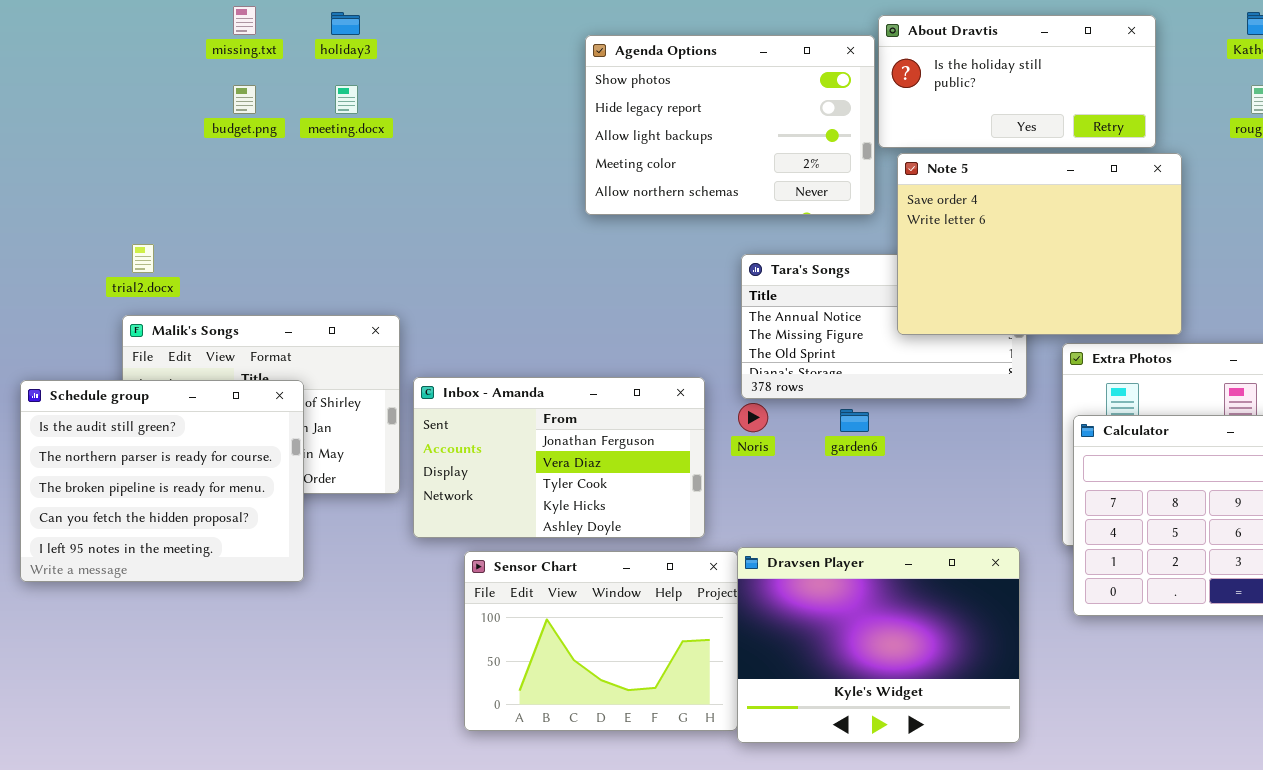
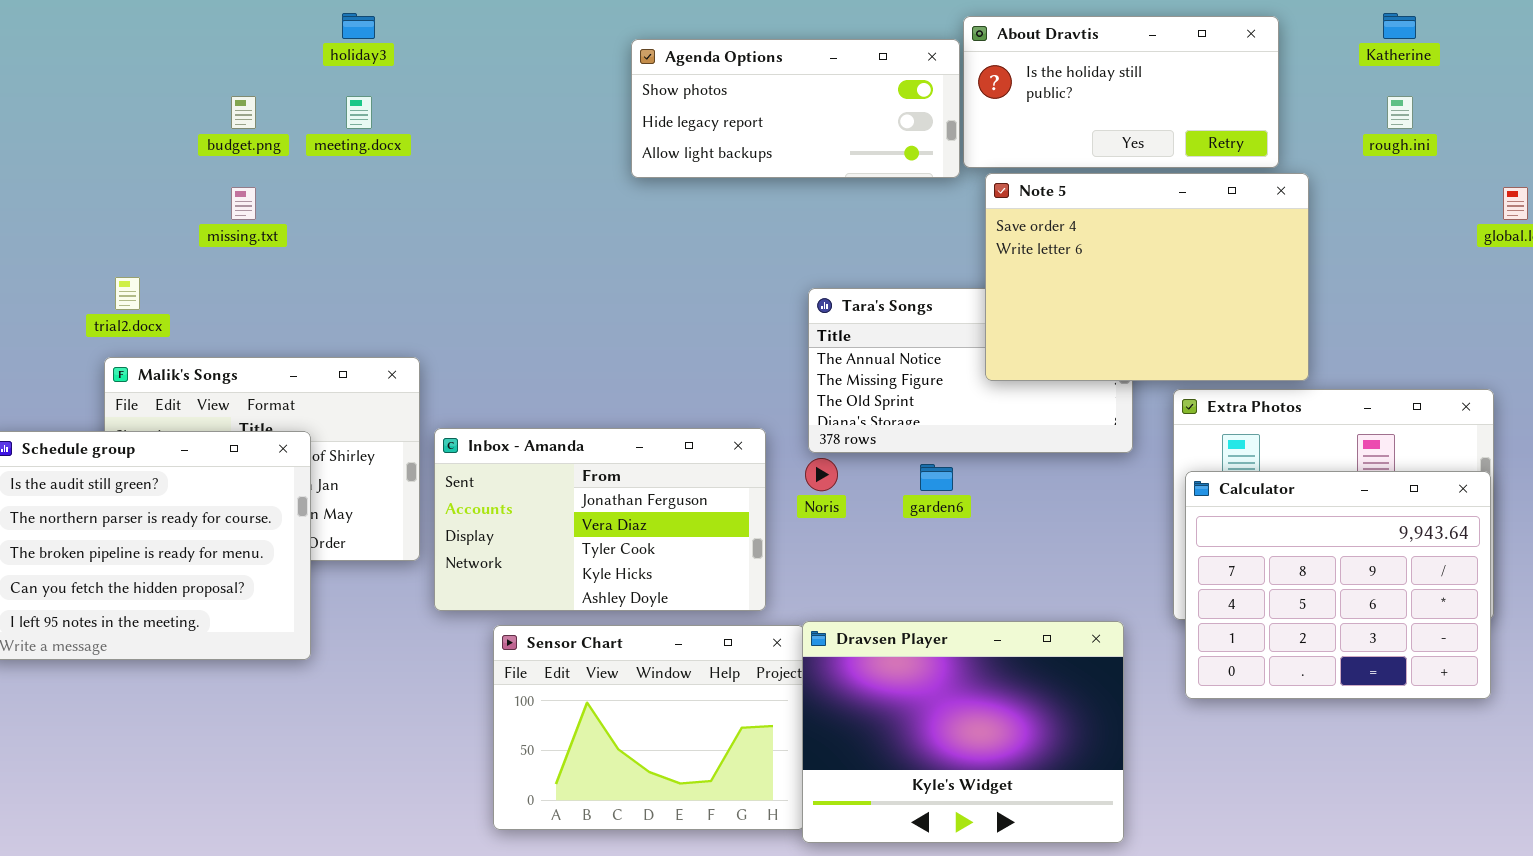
missing.txt: [233,6,256,35] -> [231,187,256,220], moved
Agenda Options: [585,35,875,215] -> [631,39,960,178], resized

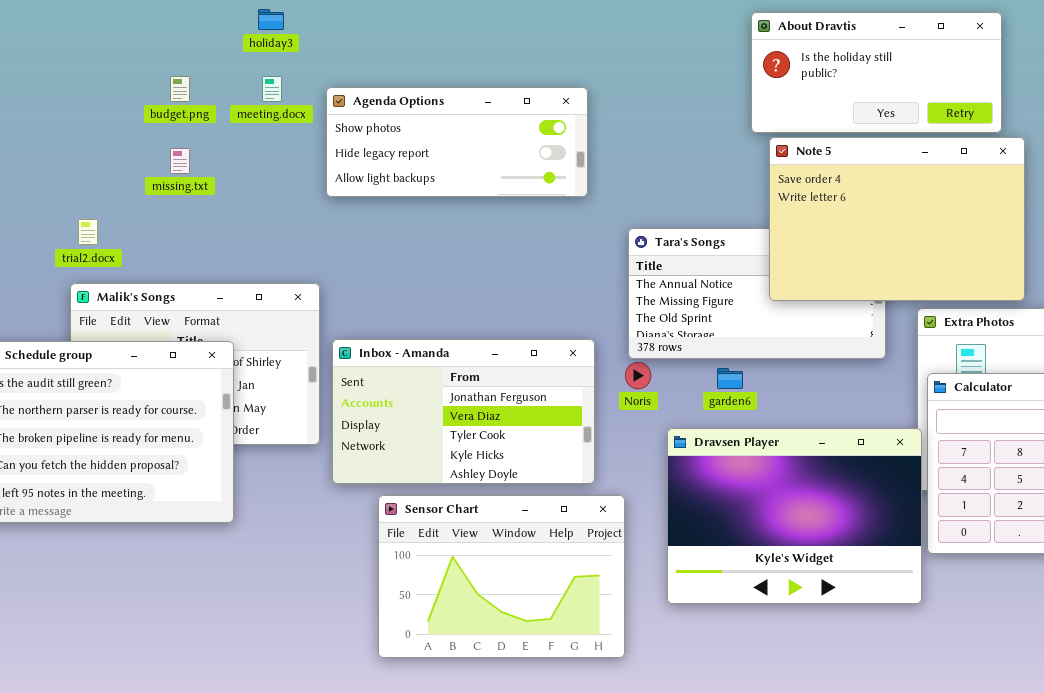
Agenda Options: [631,39,960,178] -> [326,87,588,197], moved
Dravsen Player: [802,621,1124,843] -> [667,428,922,604], moved

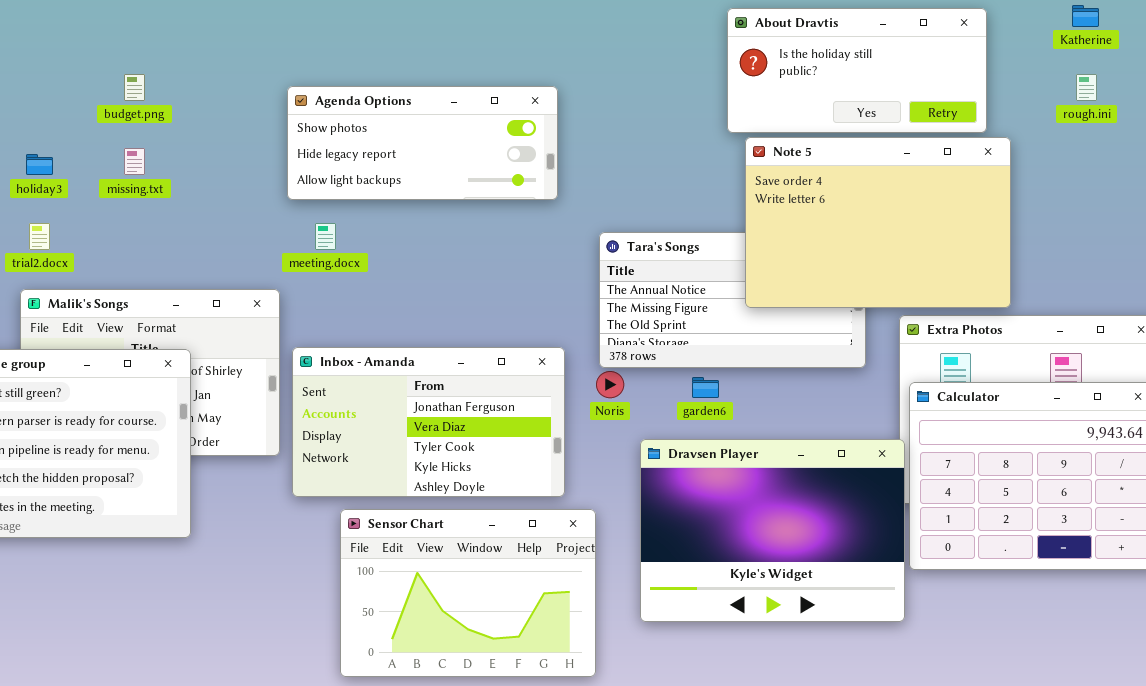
holiday3: [258,9,284,30] -> [26,154,53,175], moved
meeting.docx: [262,76,282,102] -> [315,223,336,250], moved

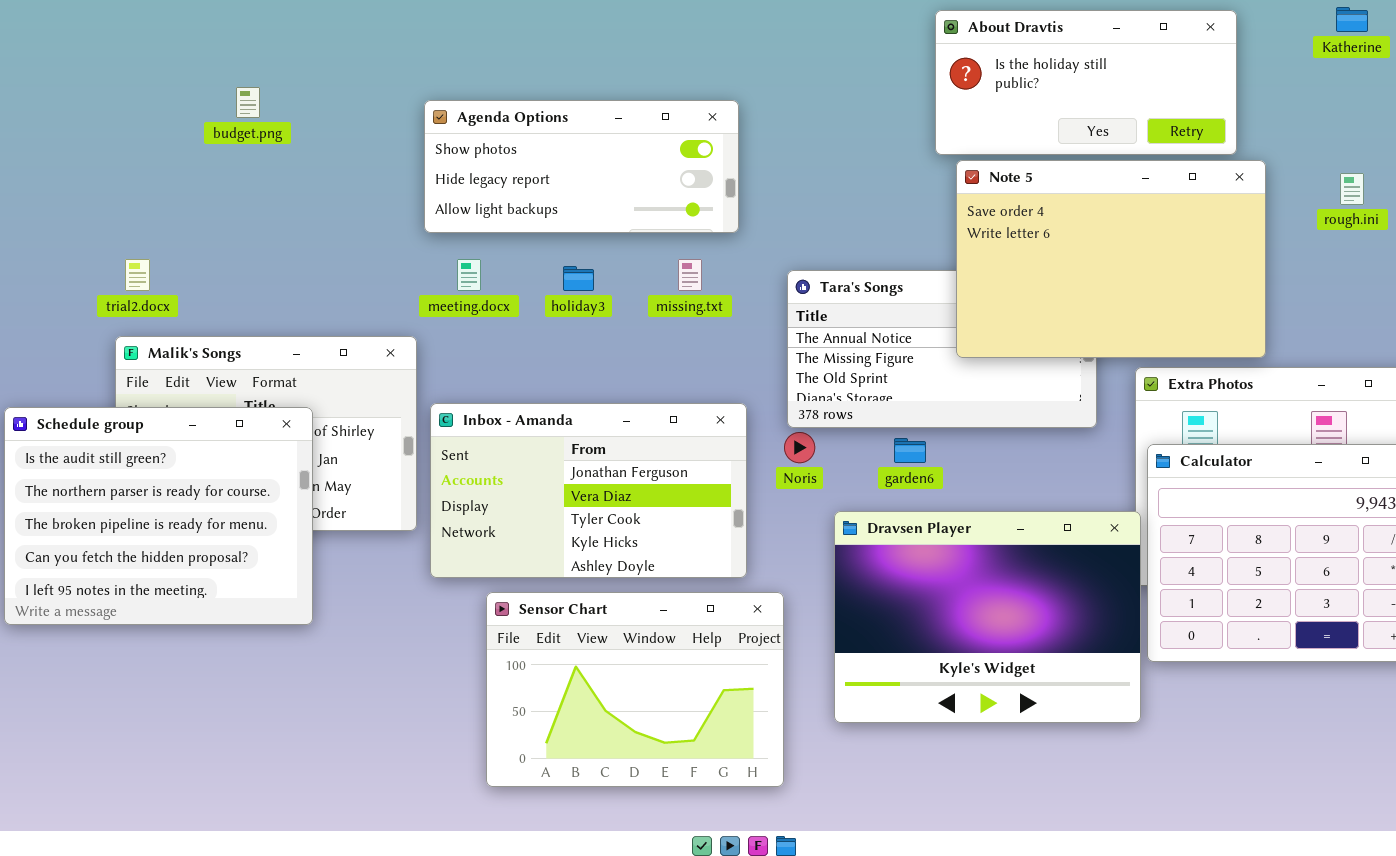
rough.ini: [1076,74,1097,101] -> [1340,173,1364,205], moved
missing.txt: [124,148,145,175] -> [678,259,702,291], moved
holiday3: [26,154,53,175] -> [563,266,594,291], moved

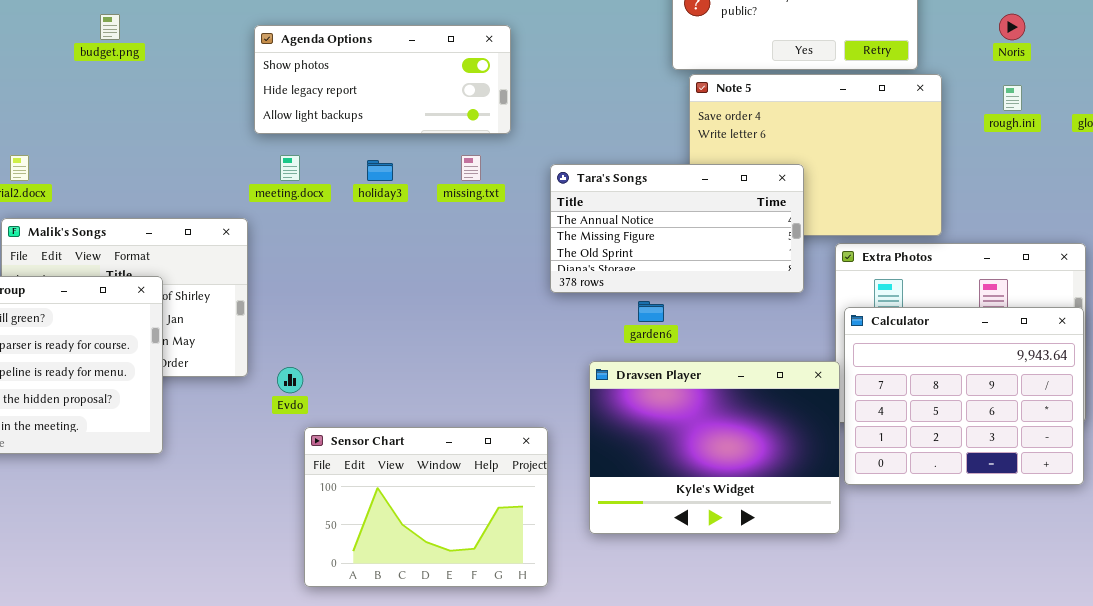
Tara's Songs: [787,270,1097,428] -> [550,164,804,293], raised
Inbox - Amanda: [430,403,747,578] -> none, closed
Noris: [784,432,815,463] -> [999,14,1025,40], moved

